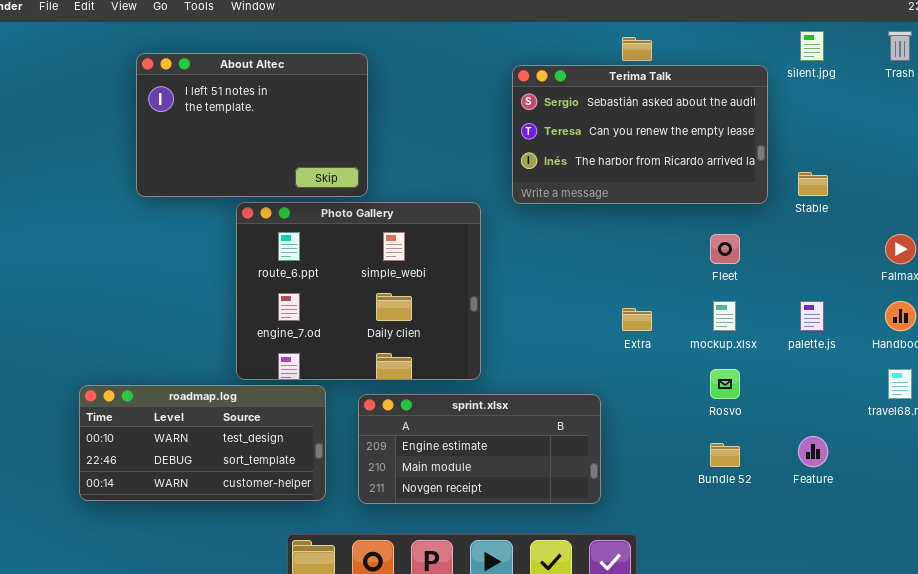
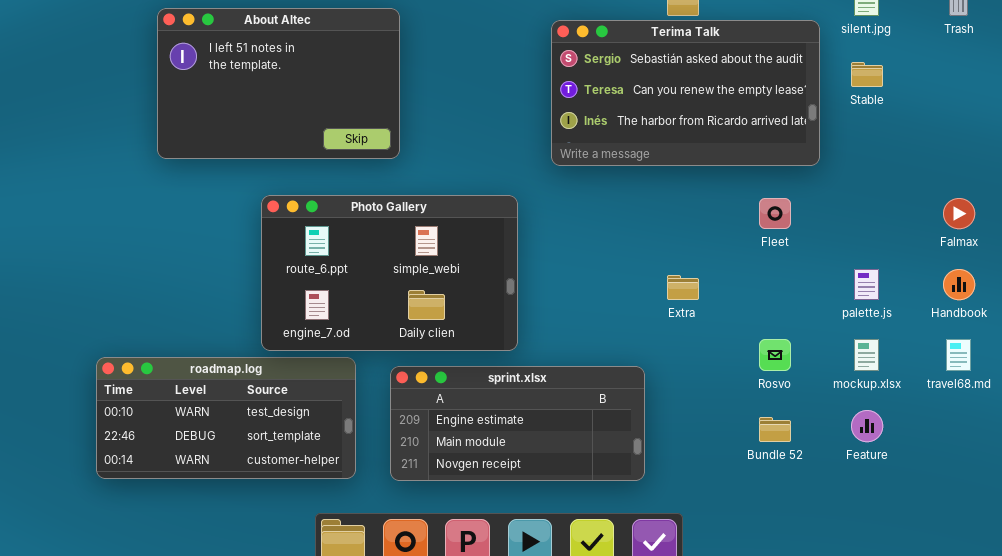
Stable: [798,172,828,196] -> [851,62,883,87], moved
Photo Gallery: [236,202,481,380] -> [261,195,518,351], resized
mockup.xlsx: [713,301,736,331] -> [854,339,879,371], moved

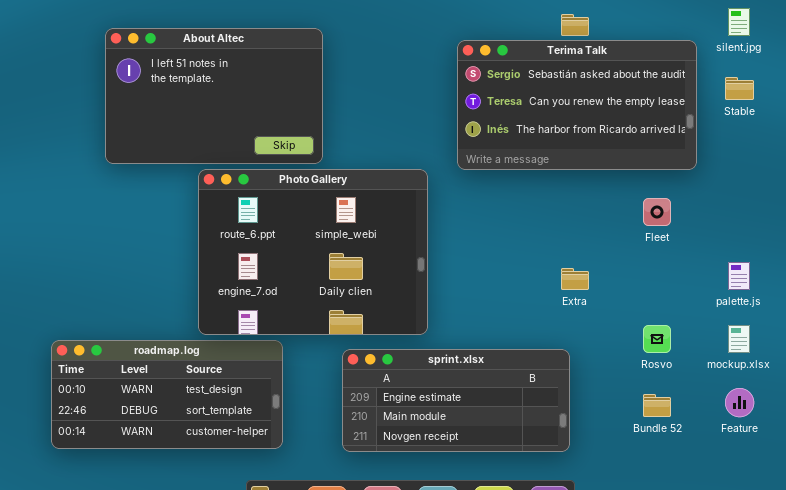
Photo Gallery: [261,195,518,351] -> [198,169,428,335], resized
sprint.xlsx: [390,366,645,481] -> [342,349,570,452], moved

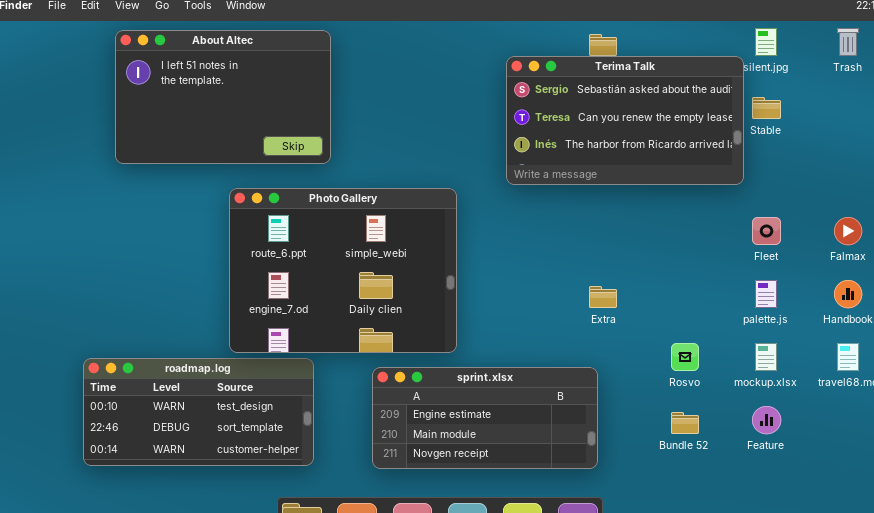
About Altec: [105,28,323,164] -> [115,30,331,164], moved
Terima Talk: [457,40,697,170] -> [506,56,744,185], moved
Fleet: [643,198,671,226] -> [752,217,781,245], moved

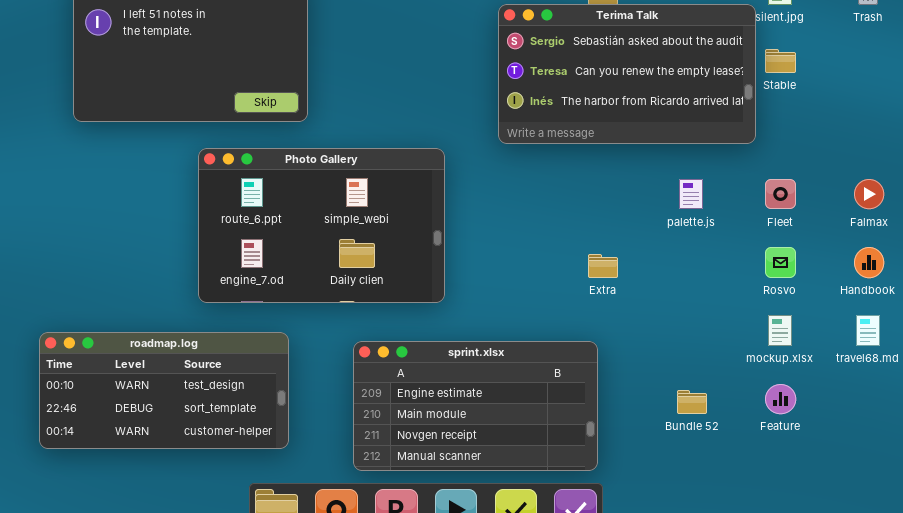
Photo Gallery: [229,188,457,353] -> [198,148,445,303], resized
palette.js: [755,280,777,308] -> [679,179,703,209], moved
Rosvo: [671,343,699,371] -> [765,247,796,278], moved
sprint.xlsx: [372,367,598,469] -> [353,341,598,471], resized

